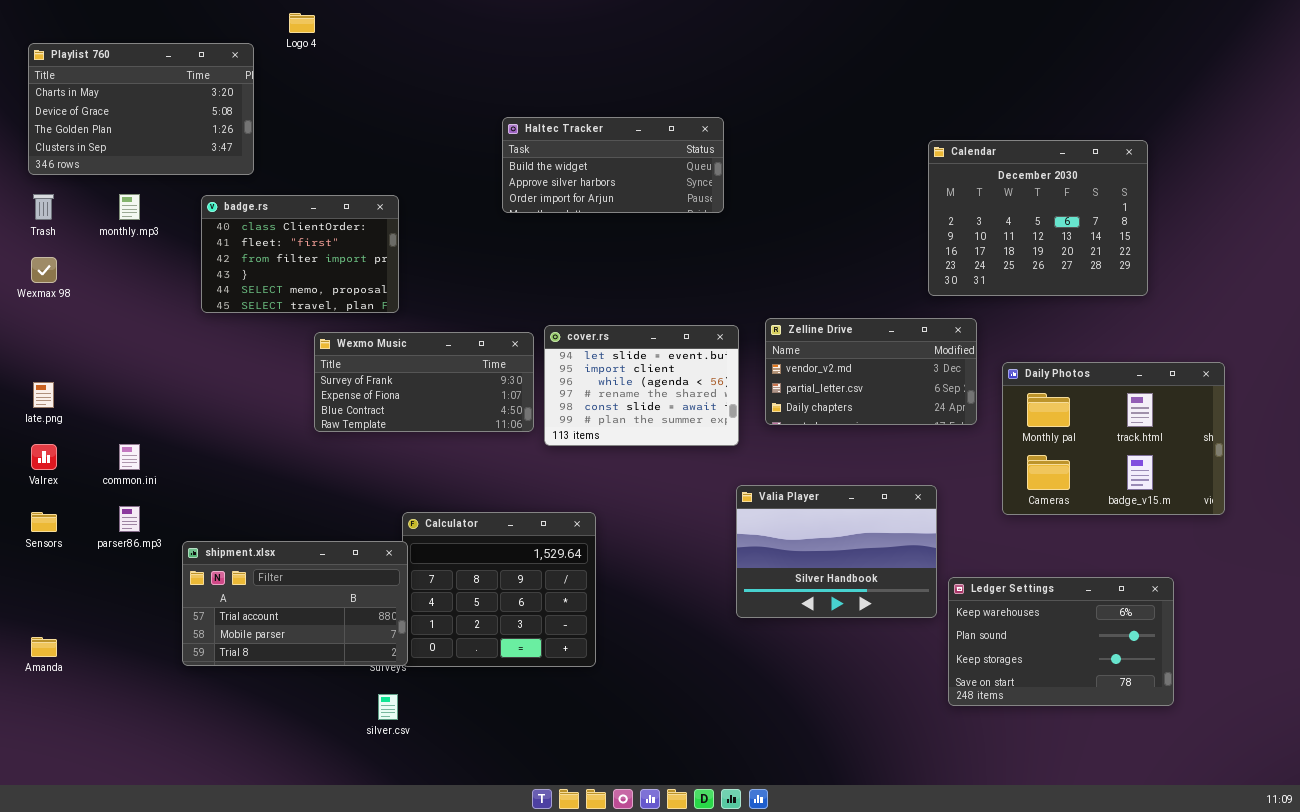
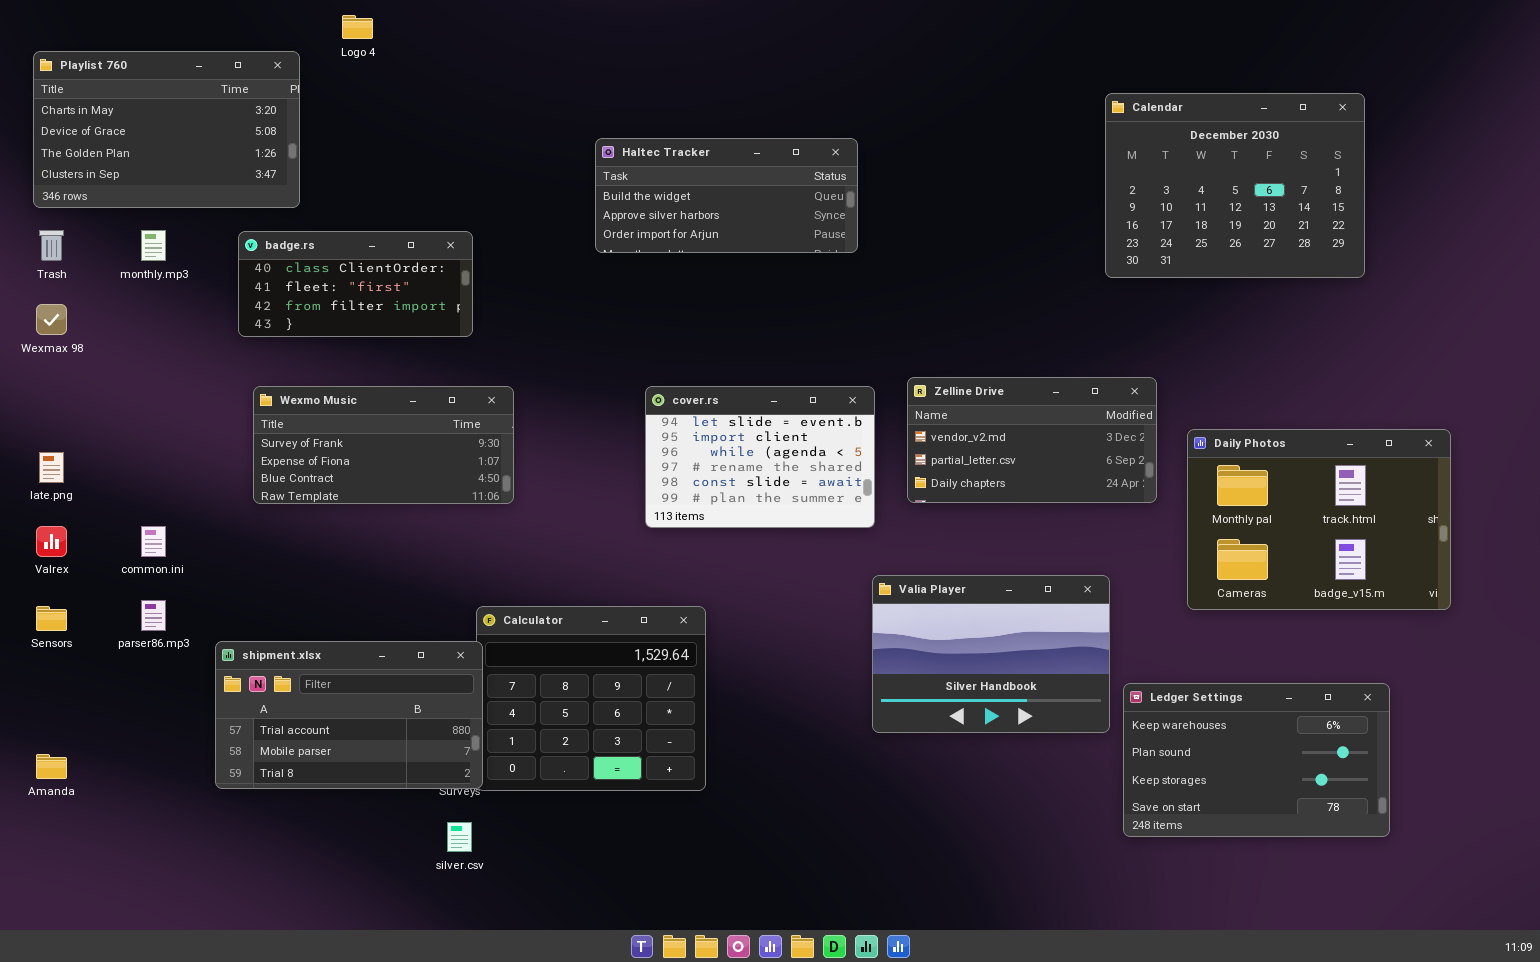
Calendar: [928,140,1148,296] -> [1105,93,1365,278], moved
badge.rs: [201,195,399,313] -> [238,231,473,337], resized
Wexmo Music: [314,332,534,432] -> [253,386,514,504], moved

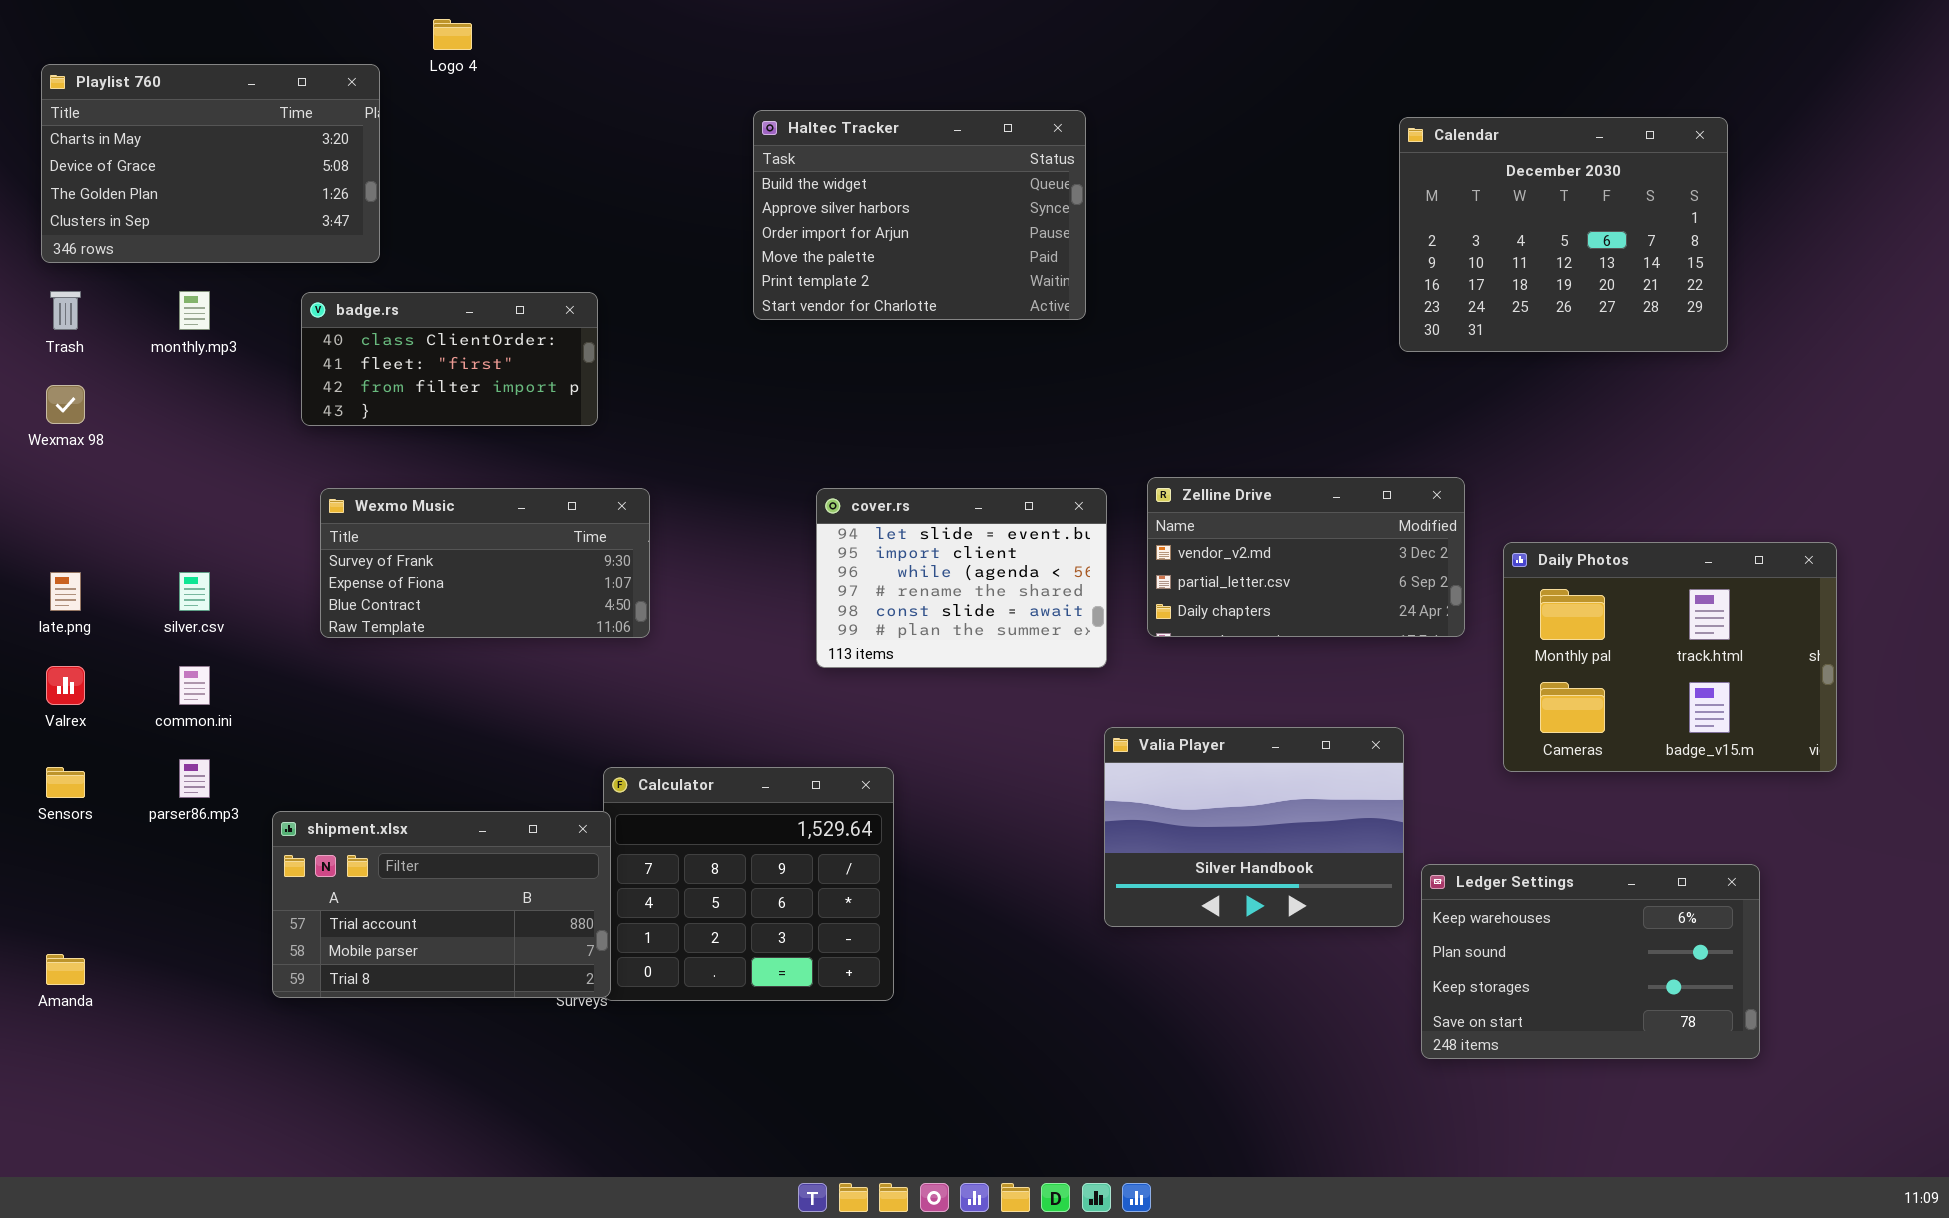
Haltec Tracker: [595,138,858,253] -> [753,110,1086,320], resized
silver.csv: [447,822,472,852] -> [179,572,210,611], moved

